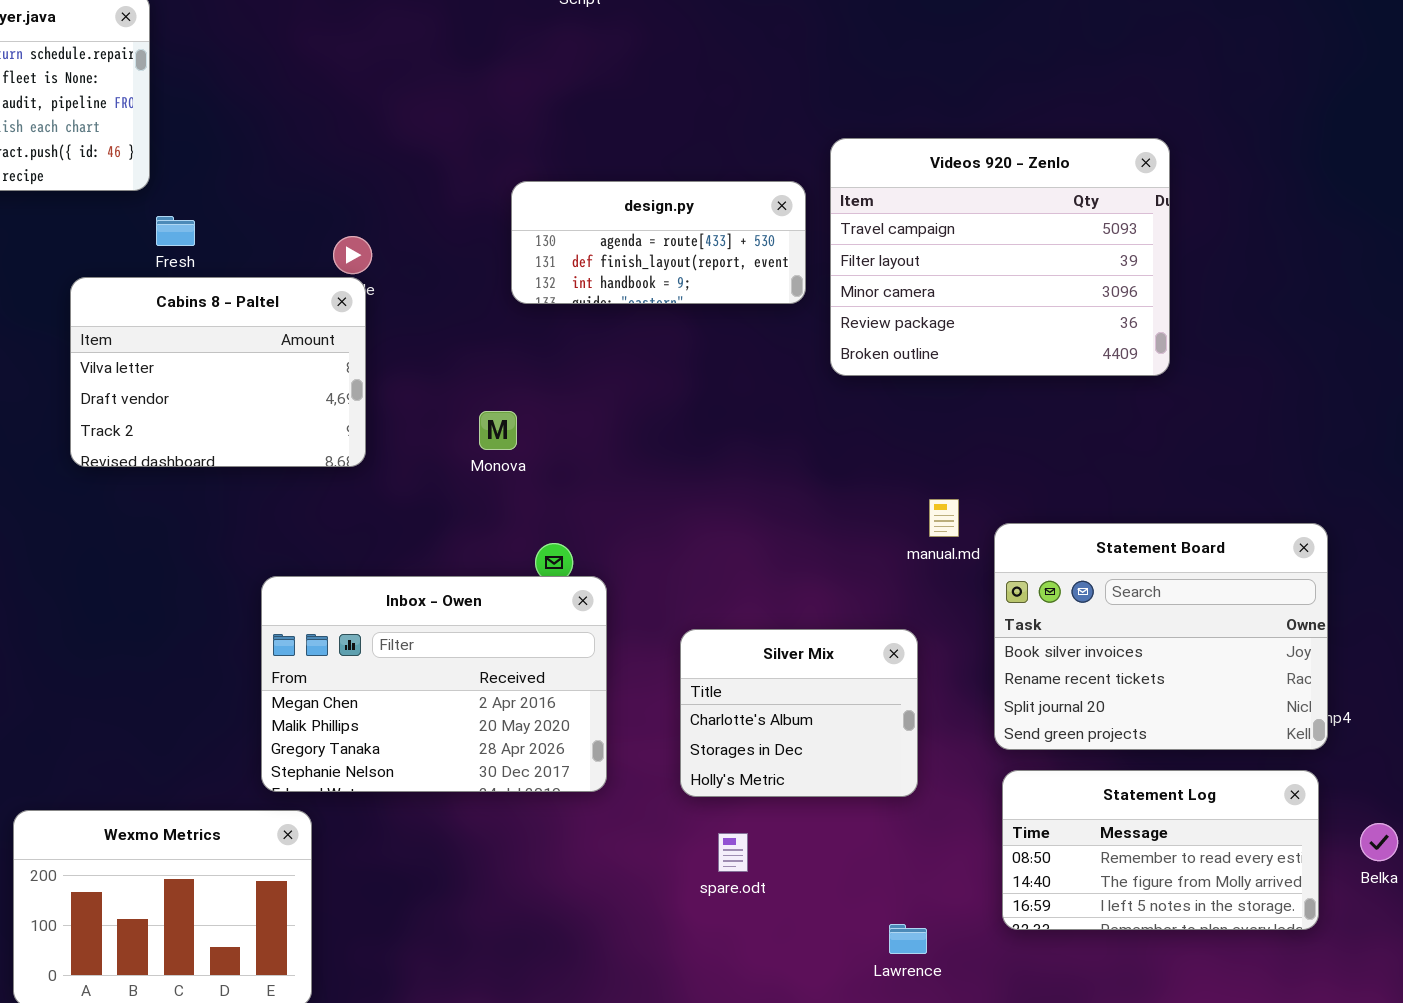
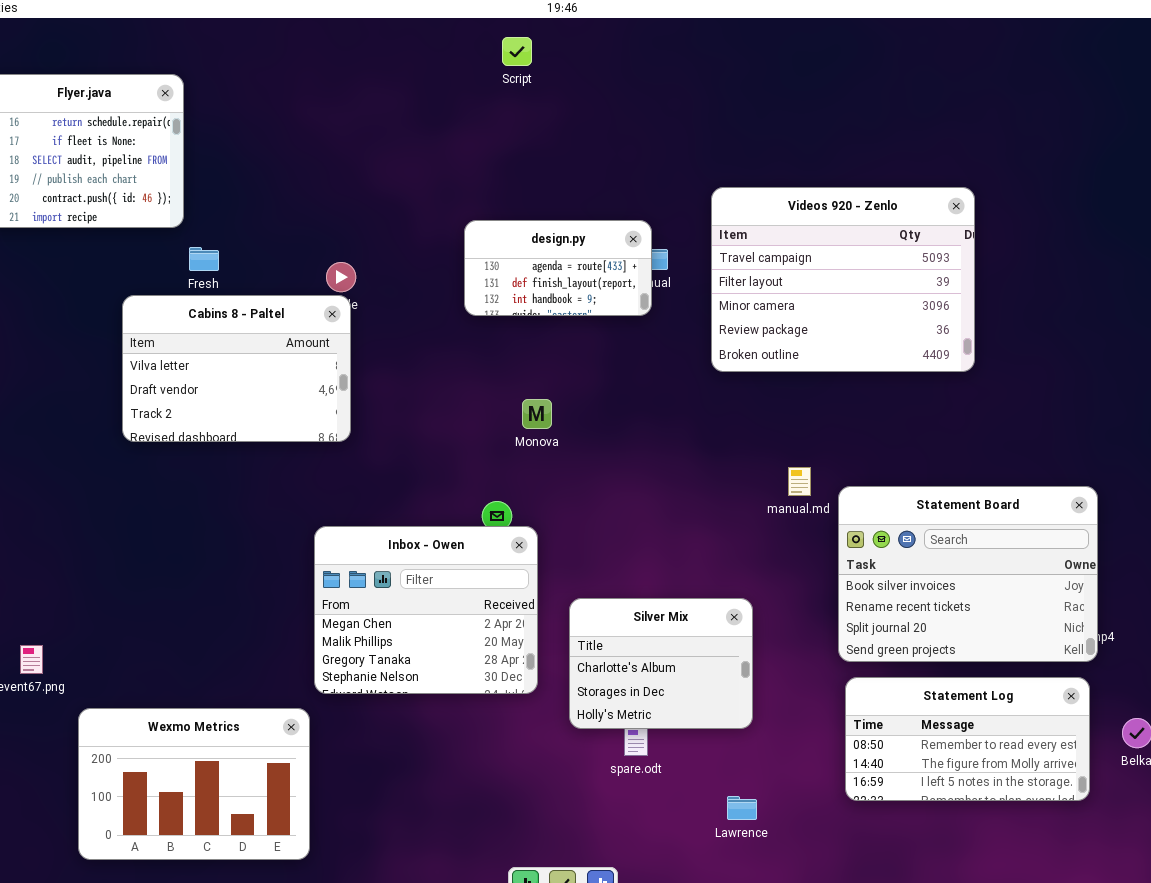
design.py: [511,181,806,304] -> [464,220,652,316], resized
Monova: [479,411,517,450] -> [522,399,552,429], moved
Inbox - Owen: [261,576,607,792] -> [314,526,538,694], resized
Silver Mix: [680,629,918,797] -> [569,598,753,729], moved
Lawrence: [889,924,927,954] -> [727,796,757,820], moved

